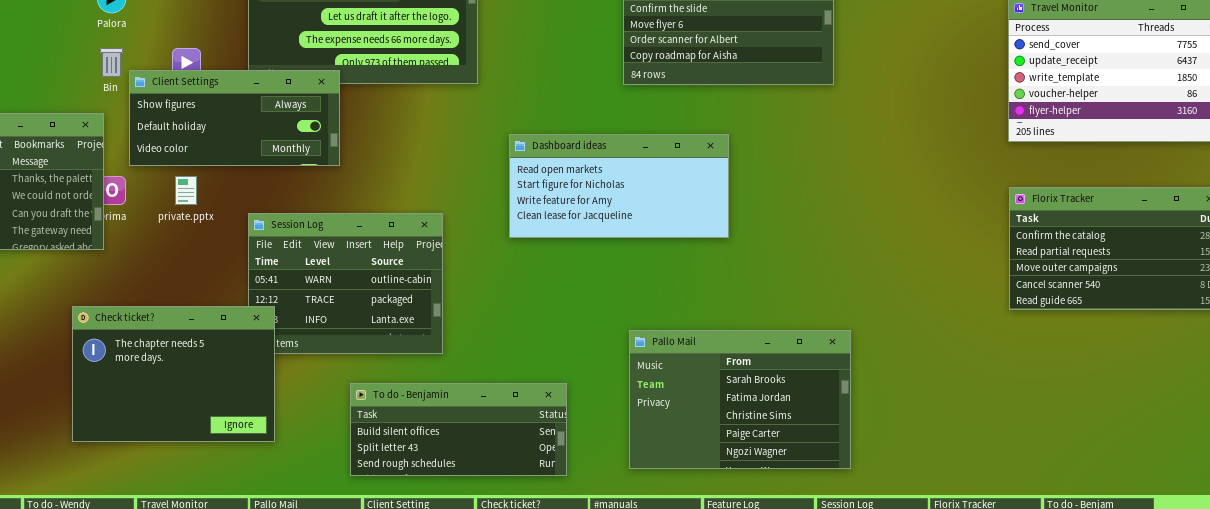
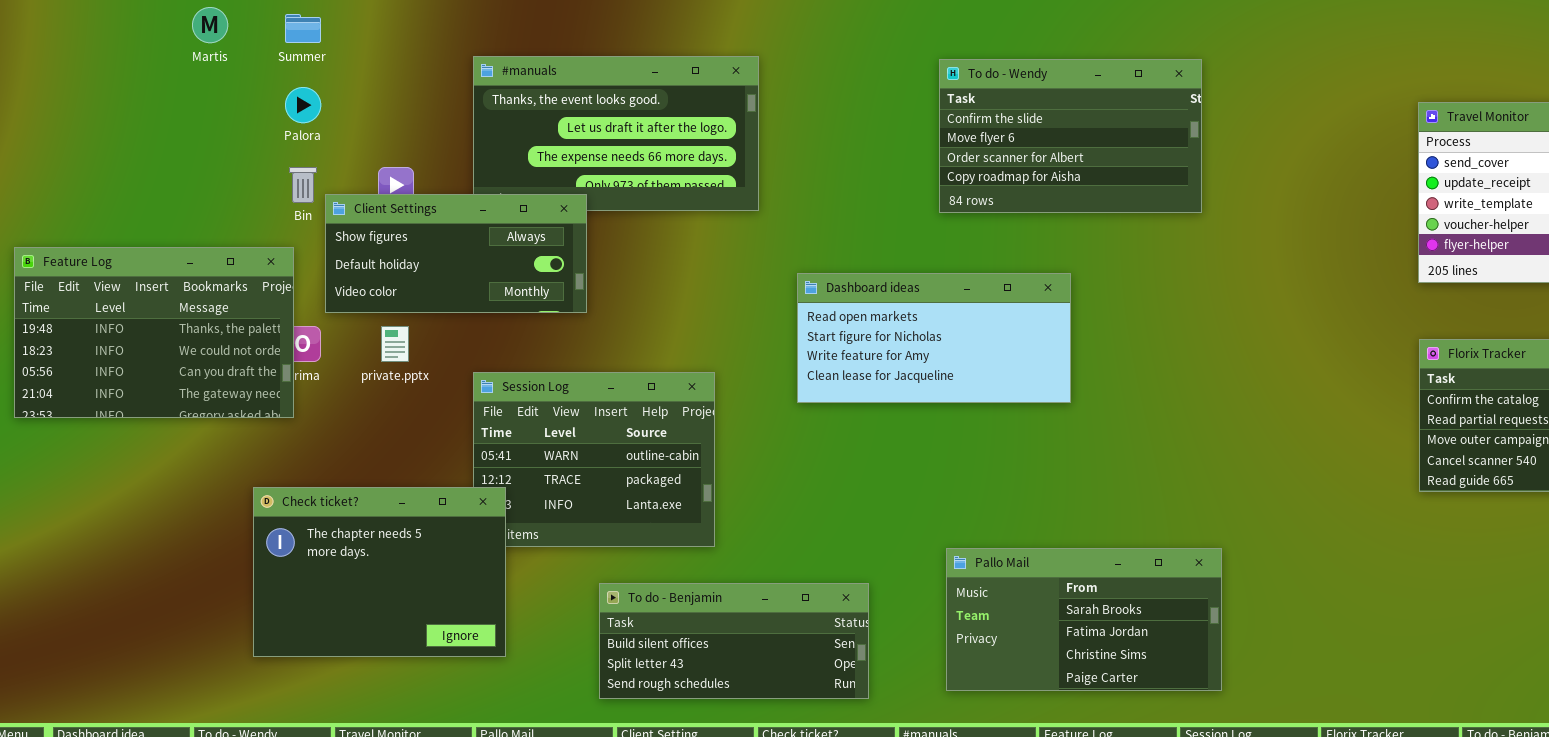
Pallo Mail: [629,330,851,469] -> [946,548,1222,691], resized

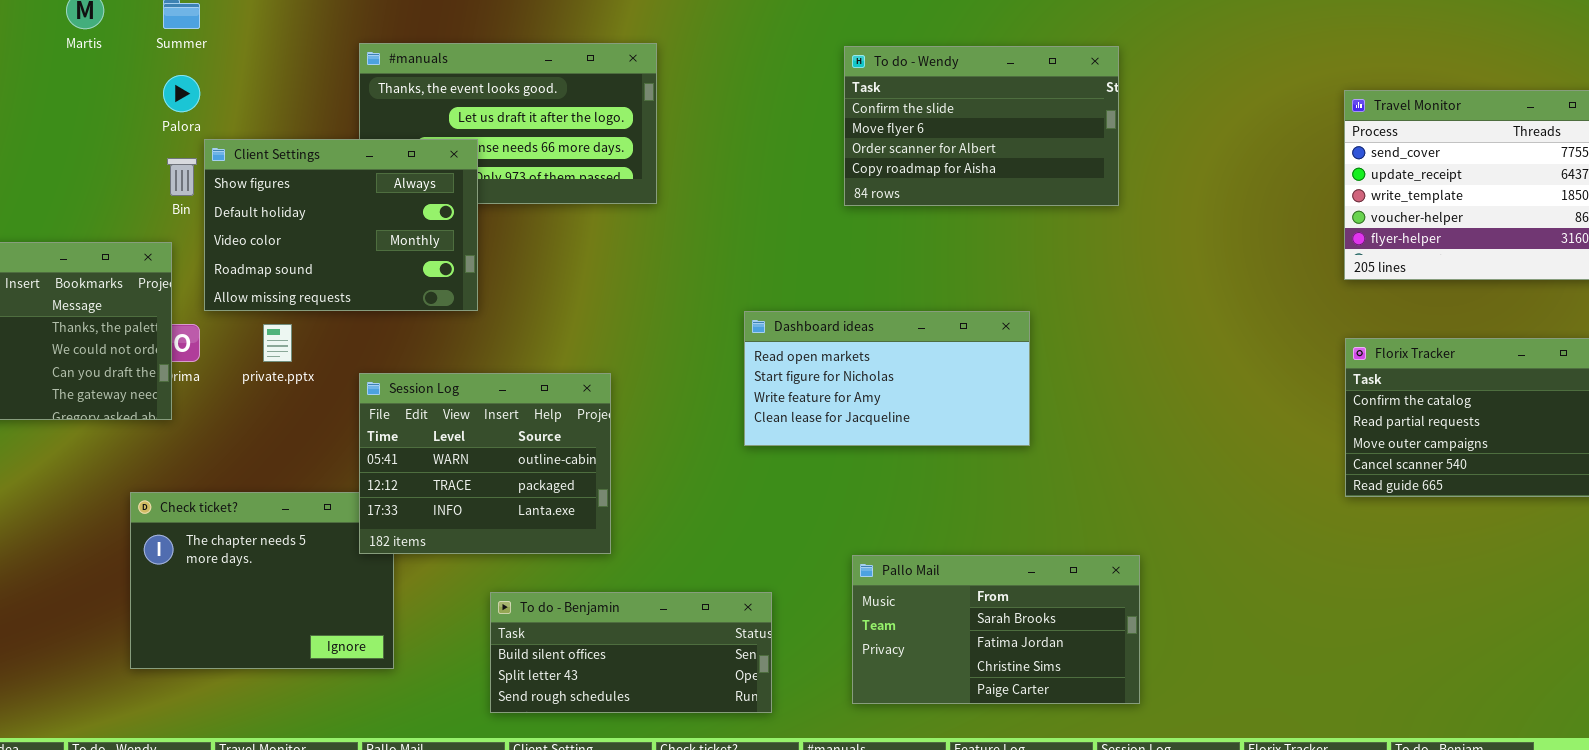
Client Settings: [325,194,587,313] -> [204,139,478,311], resized
Dashboard ideas: [797,273,1071,403] -> [744,311,1030,446], moved
Session Log: [473,372,715,547] -> [359,373,611,554], raised

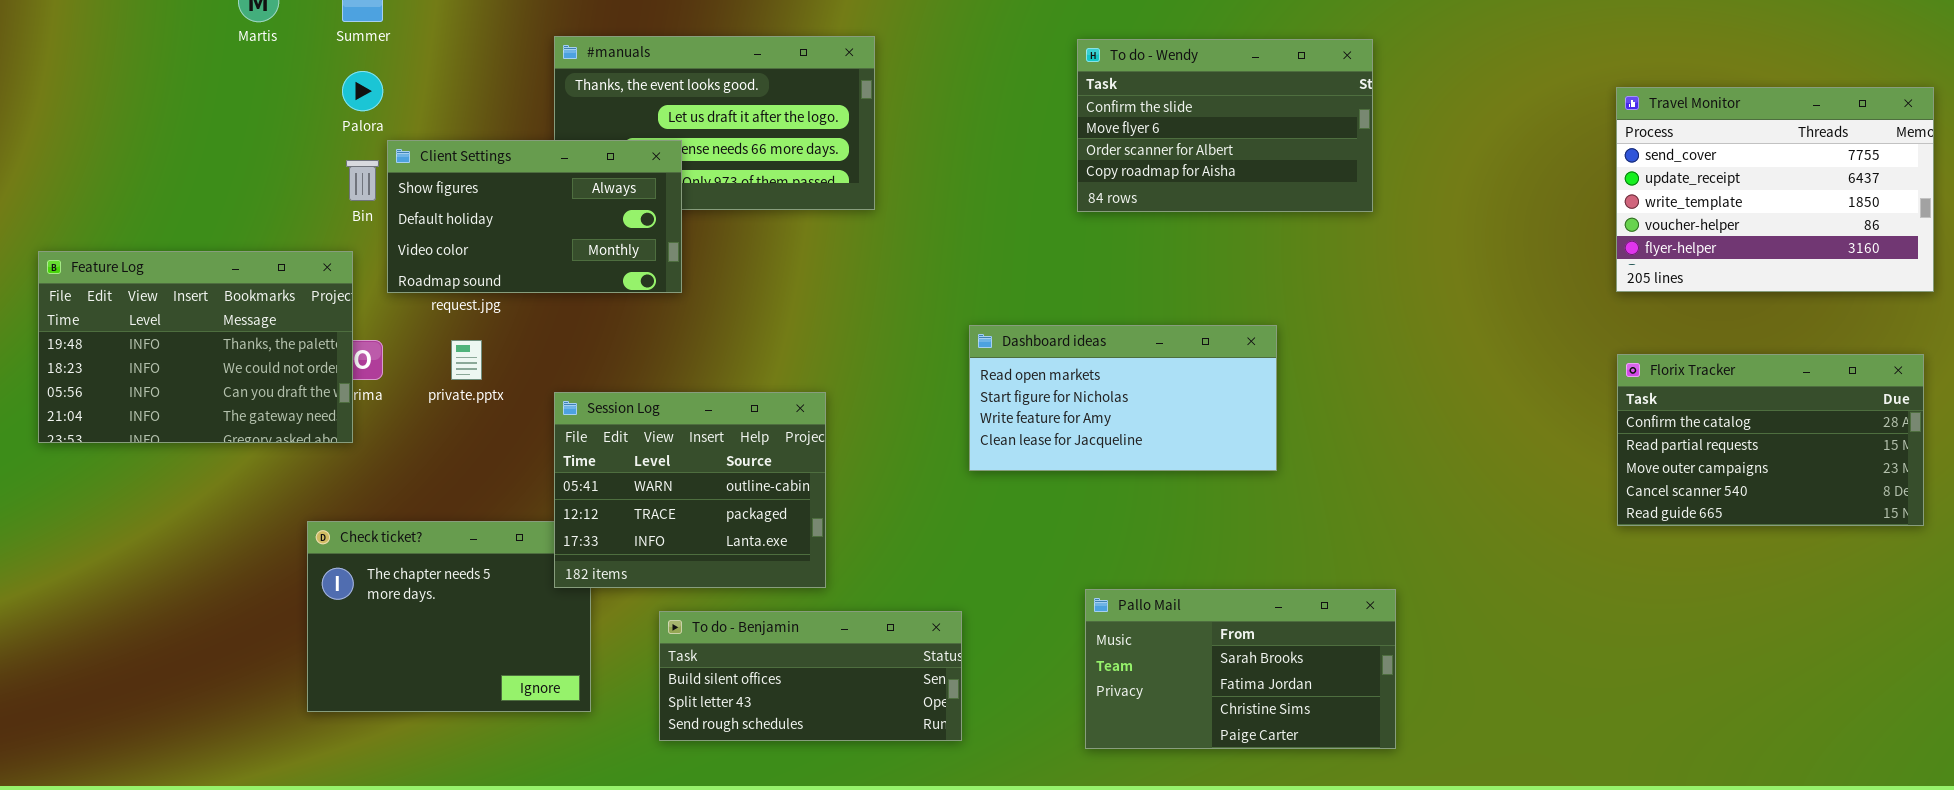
Client Settings: [204,139,478,311] -> [387,140,682,293], resized
To do - Benjamin: [490,592,772,713] -> [659,611,962,741], moved

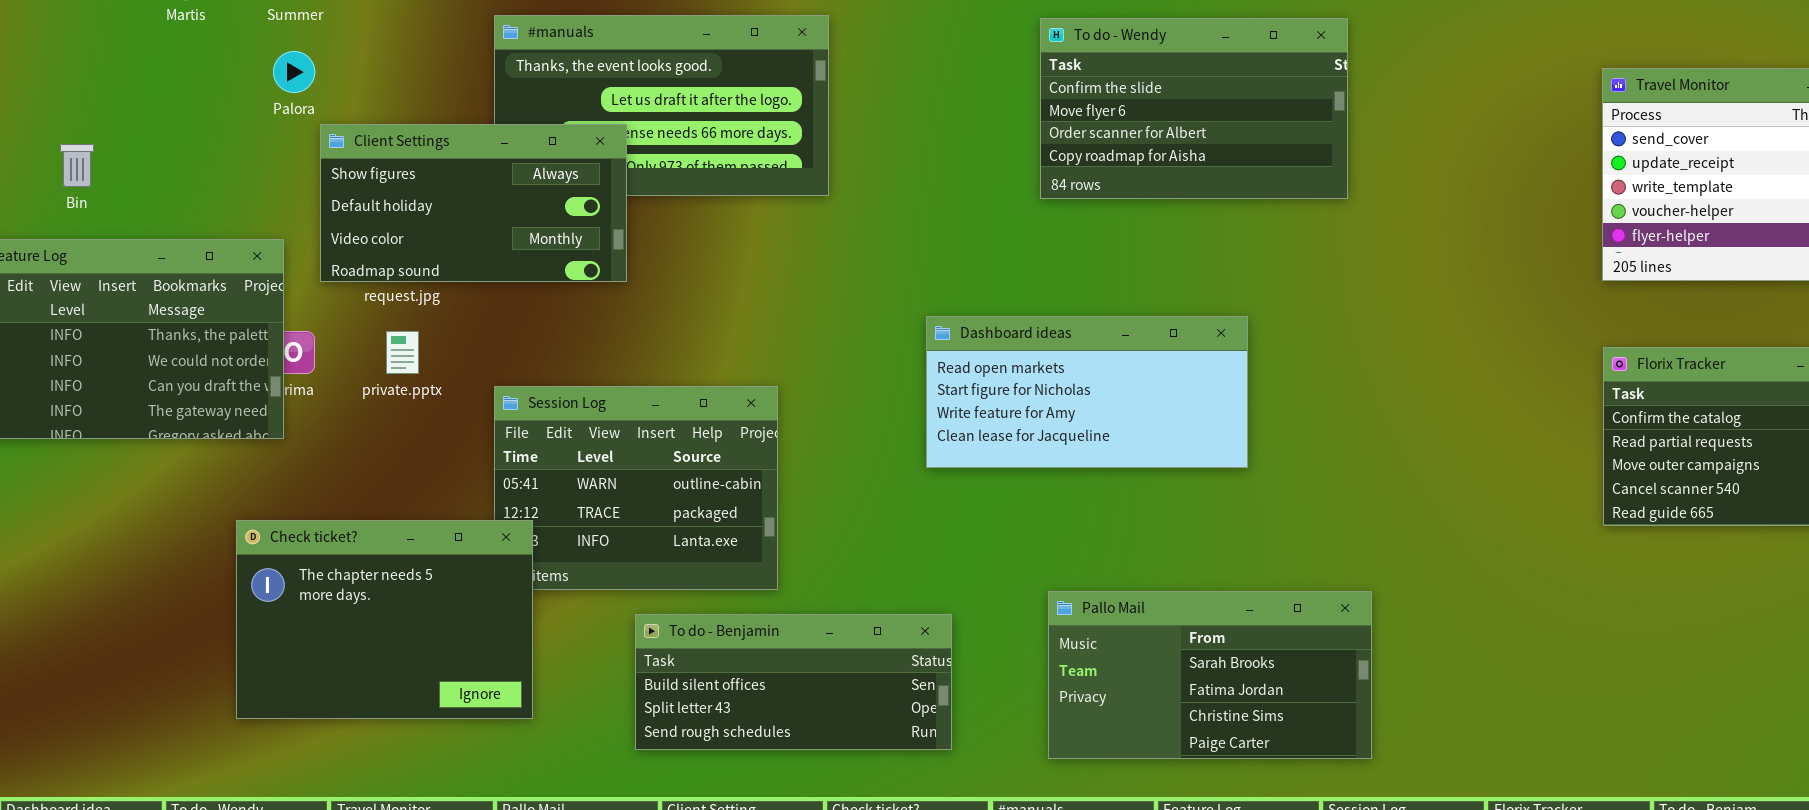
Bin: [346,160,379,201] -> [60,144,94,187], moved
Check ticket?: [307,521,591,712] -> [236,520,533,719], raised
To do - Benjamin: [659,611,962,741] -> [635,614,952,750], moved

